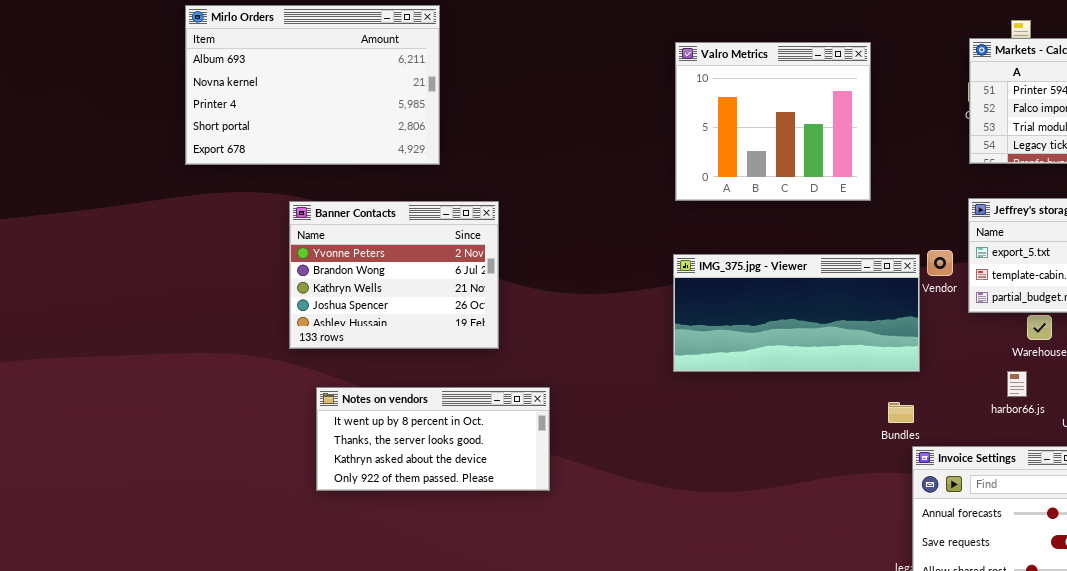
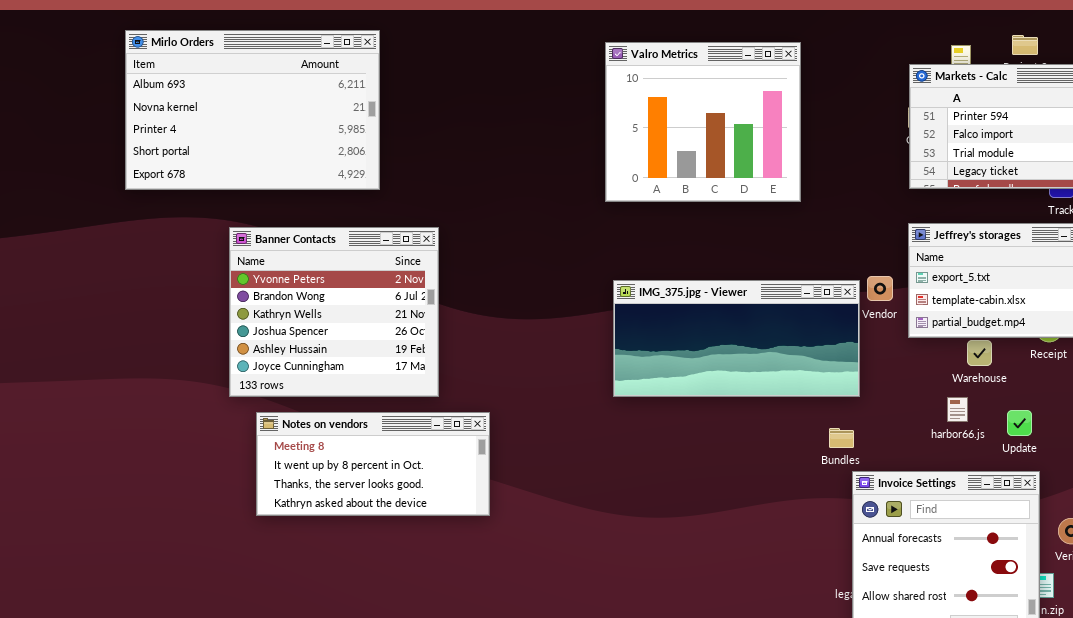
Valro Metrics: [675,42,871,201] -> [605,42,801,202], moved
Banner Contacts: [289,201,499,349] -> [229,227,439,397], resized
Notes on vendors: [316,387,550,491] -> [256,412,490,516], scrolled up 1 row

